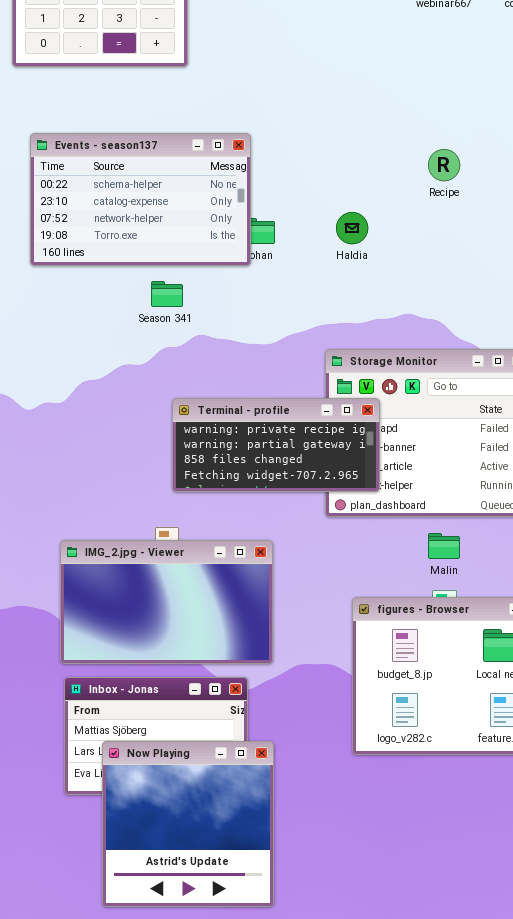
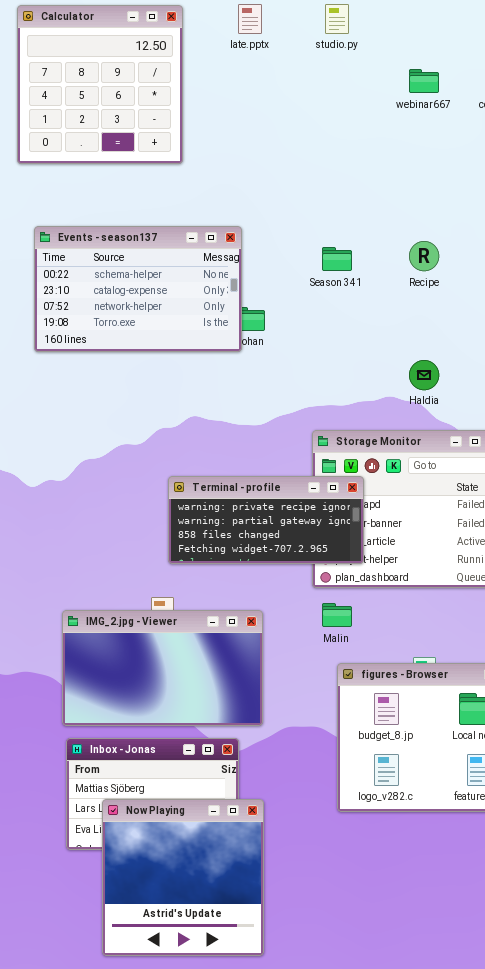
Haldia: [336,212,368,244] -> [409,360,439,390], moved
Season 341: [151,281,183,307] -> [322,247,352,271], moved
Malin: [428,533,460,559] -> [322,603,352,627], moved

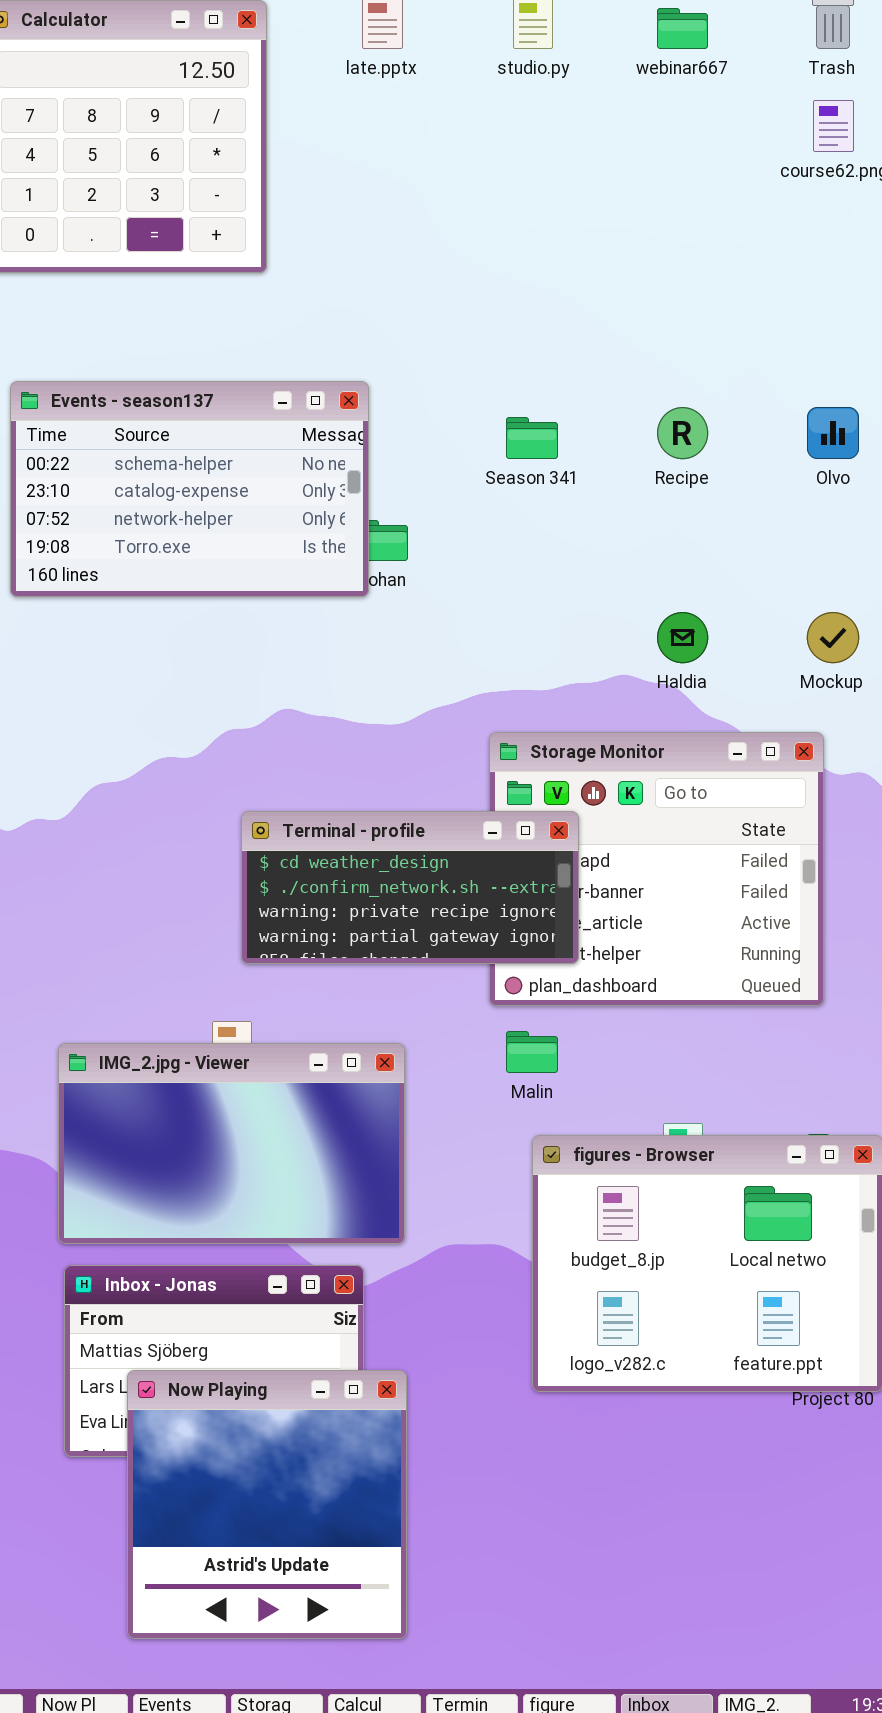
webinar667: [409,69,439,93] -> [657,8,708,49], moved
Terminal - profile: [168,476,364,564] -> [241,811,579,964], scrolled up 2 rows

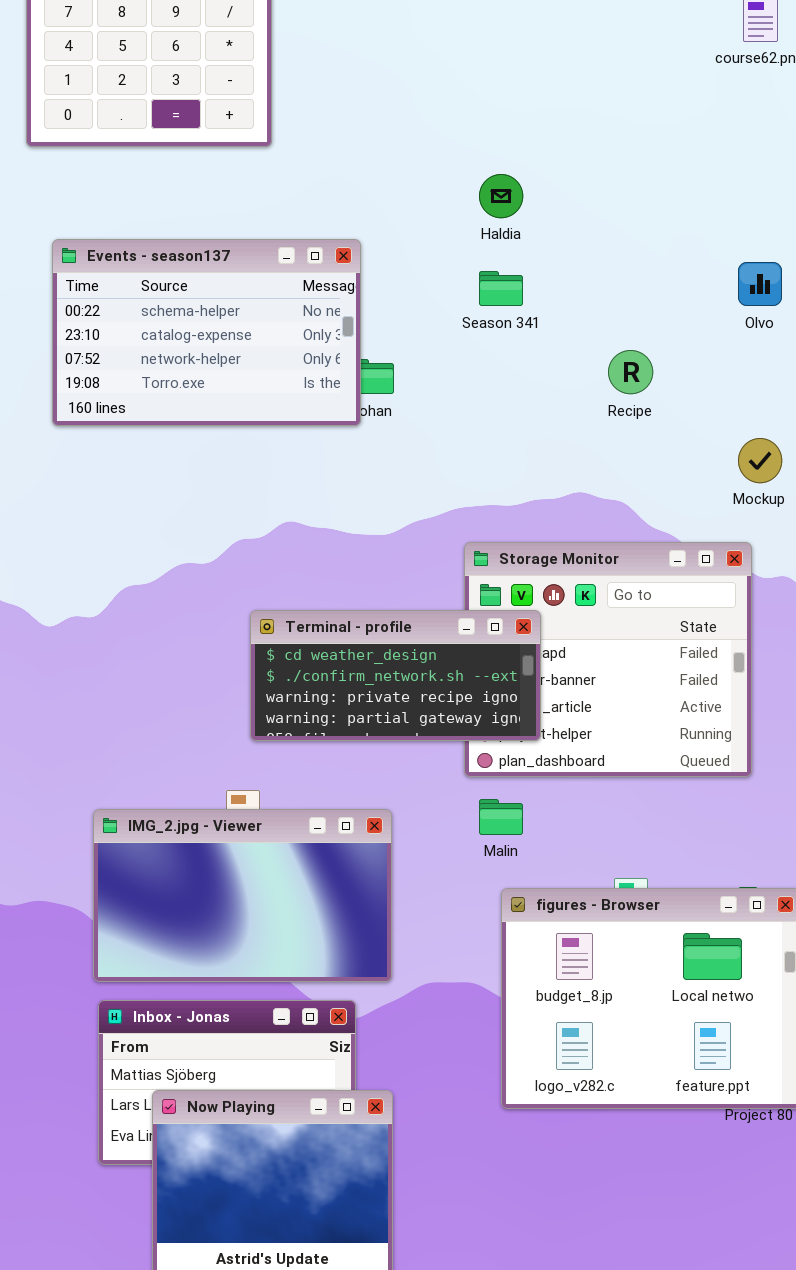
Recipe: [657,407,708,459] -> [608,350,653,394], moved
Haldia: [657,612,708,663] -> [479,174,523,218], moved

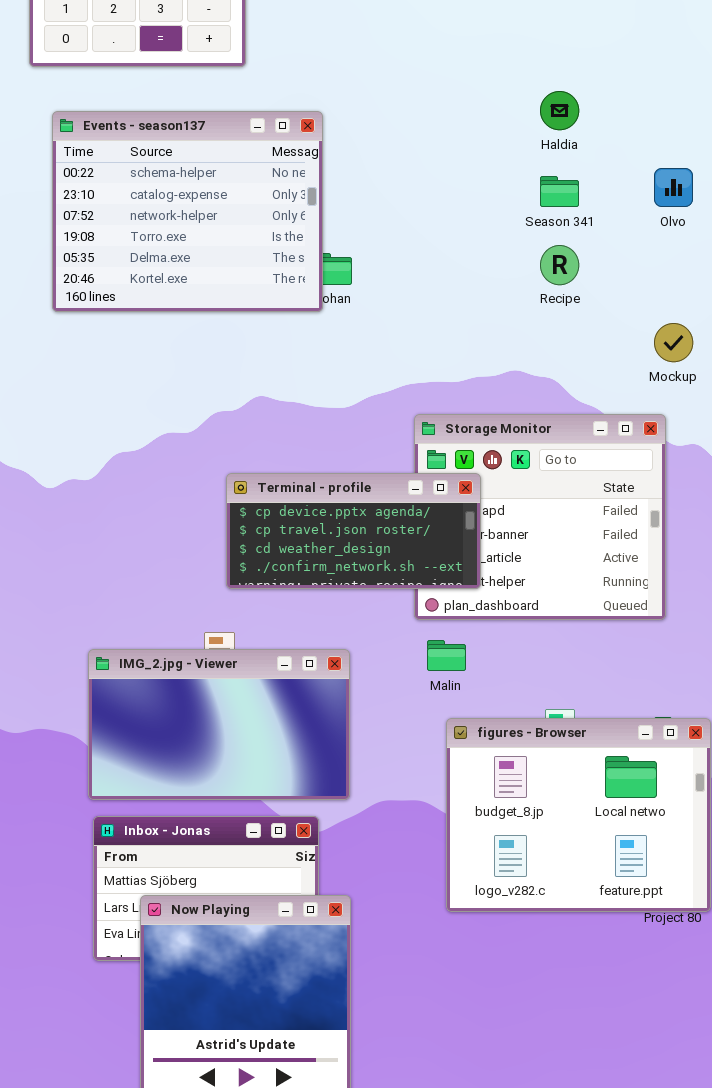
Haldia: [479,174,523,218] -> [540,91,579,130], moved
Events - season137: [52,239,361,426] -> [52,111,323,312], resized
Season 341: [479,271,523,306] -> [540,176,579,207], moved
Terminal - profile: [250,610,541,741] -> [226,473,481,589], scrolled up 2 rows

